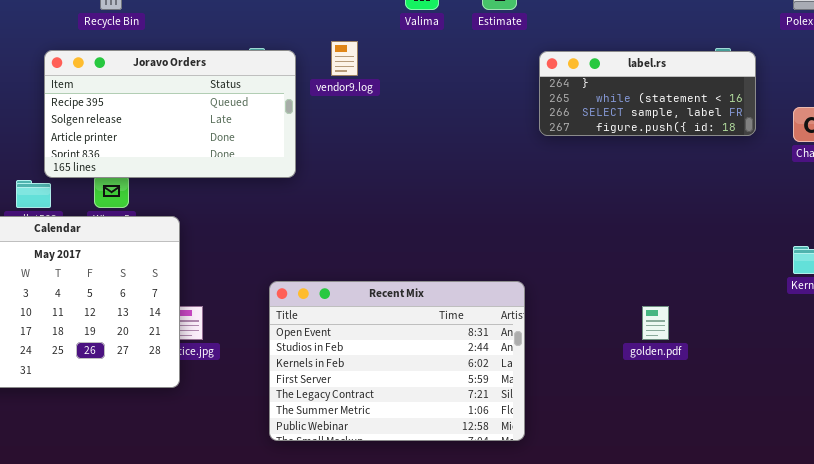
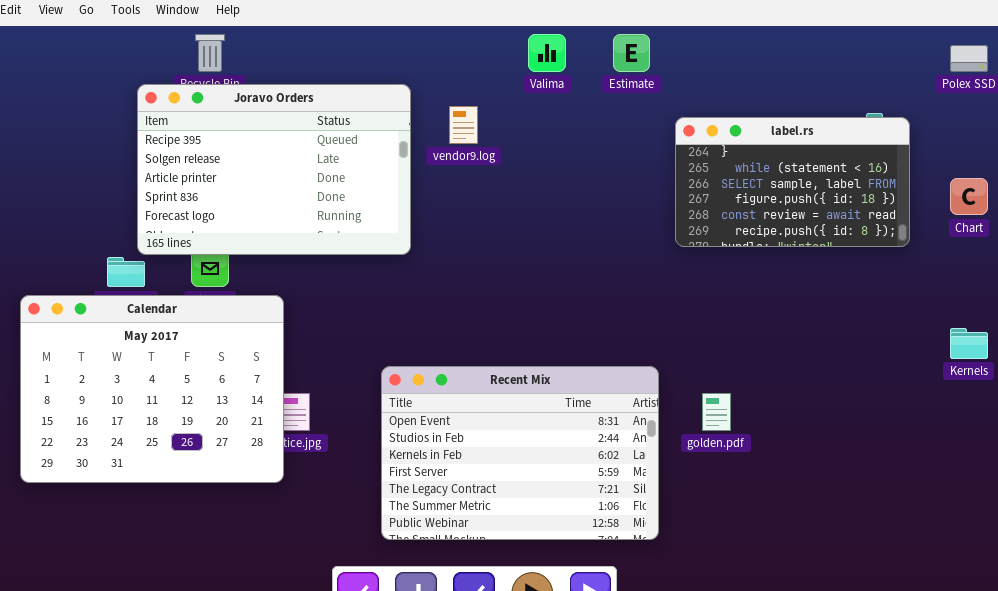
Joravo Orders: [44,50,296,178] -> [137,84,411,255], resized
label.rs: [539,51,756,136] -> [675,117,910,247], resized
golden.pdf: [642,306,669,340] -> [702,393,731,431], moved

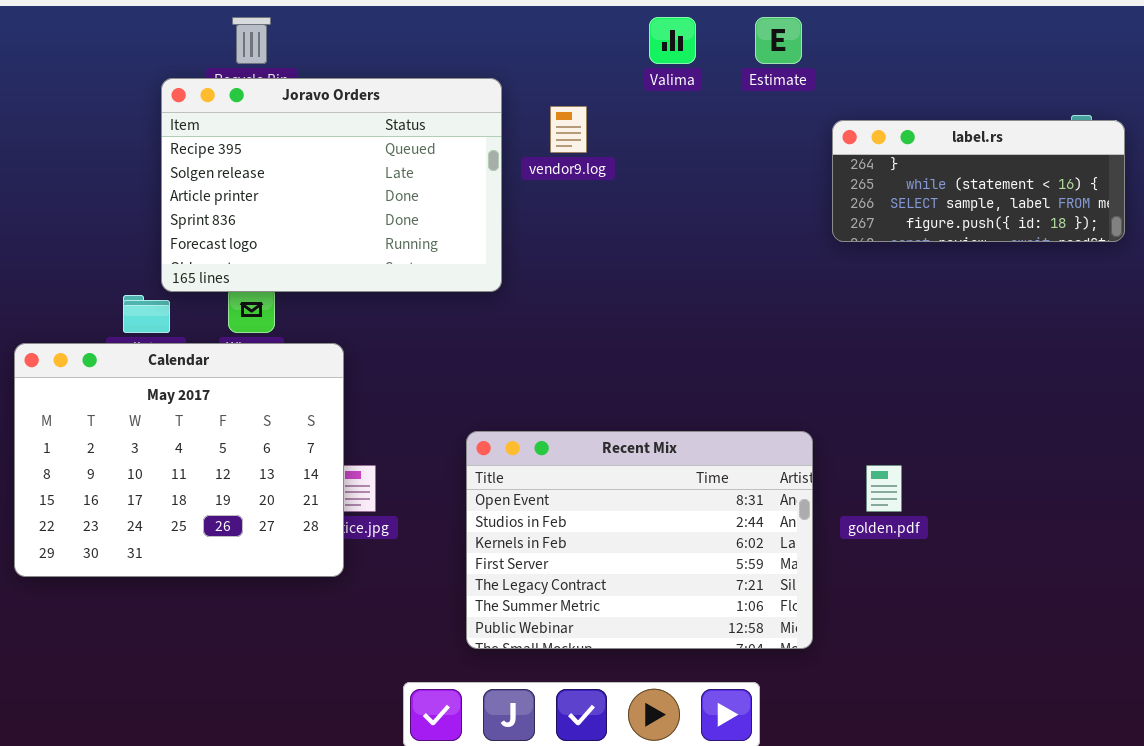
label.rs: [675,117,910,247] -> [832,120,1125,242], resized

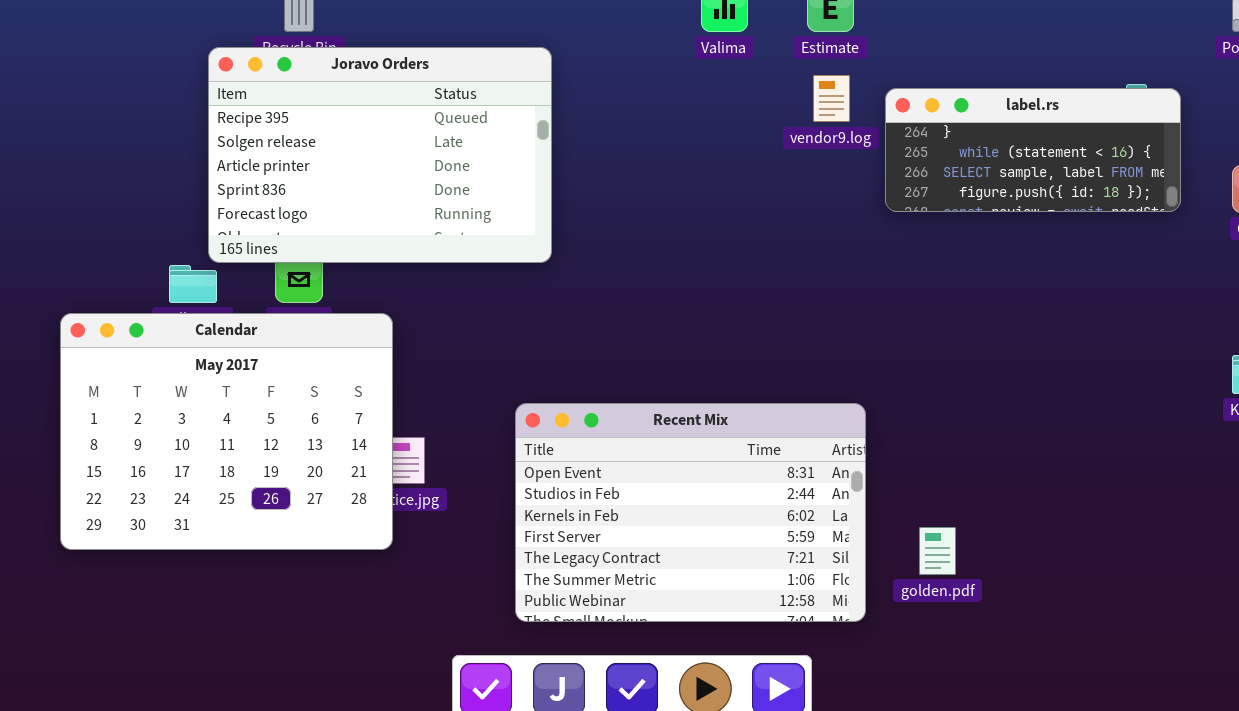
vendor9.log: [550,106,587,153] -> [813,75,850,122], moved
golden.pdf: [866,465,902,512] -> [919,527,956,575], moved

